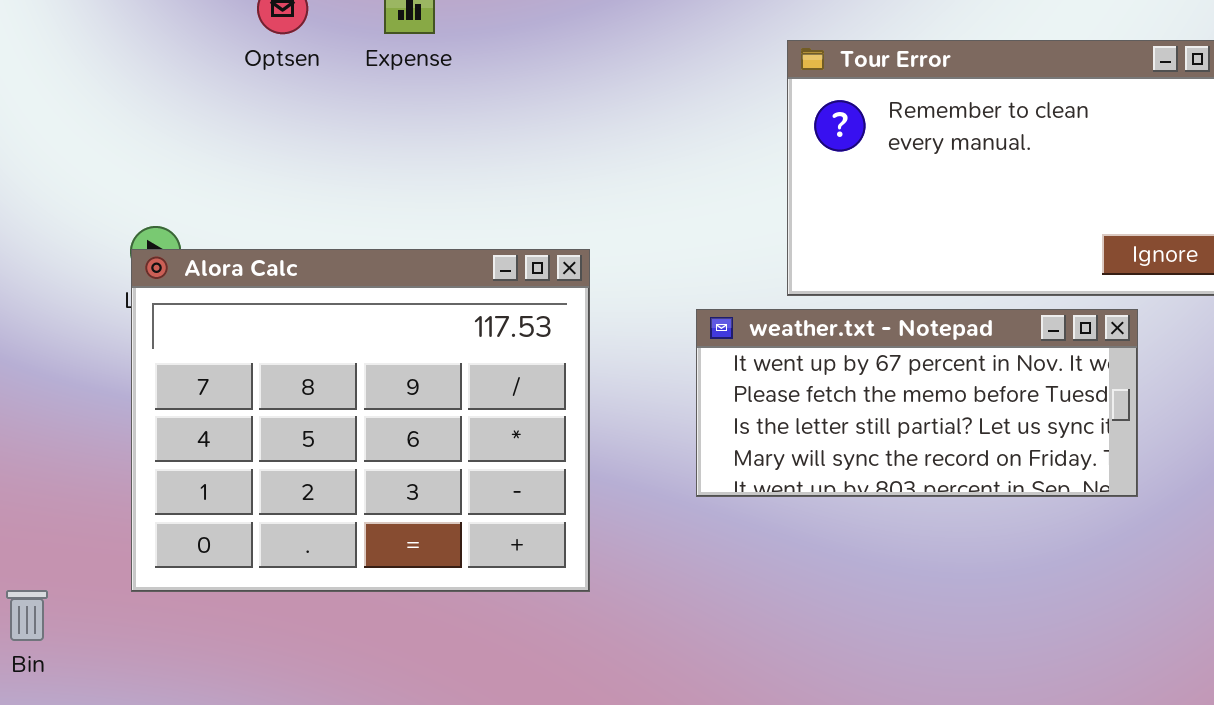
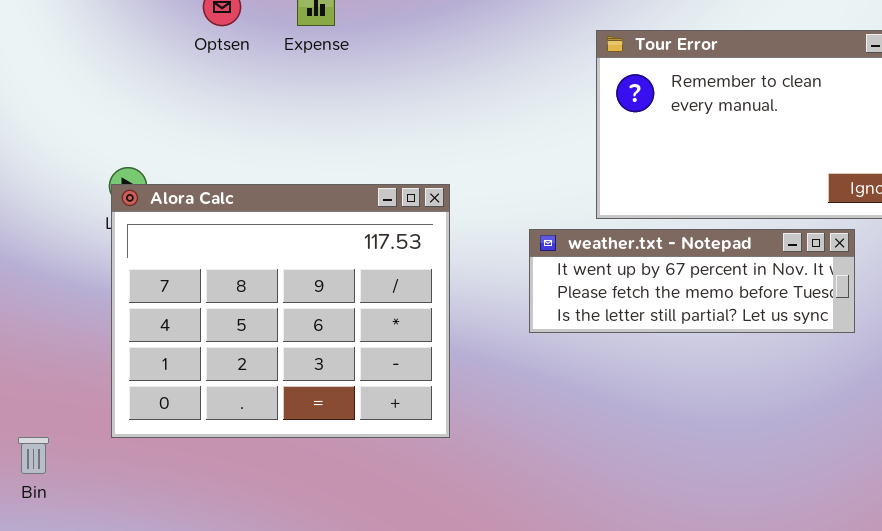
weather.txt - Notepad: [696,309,1138,497] -> [529,229,855,333], resized

